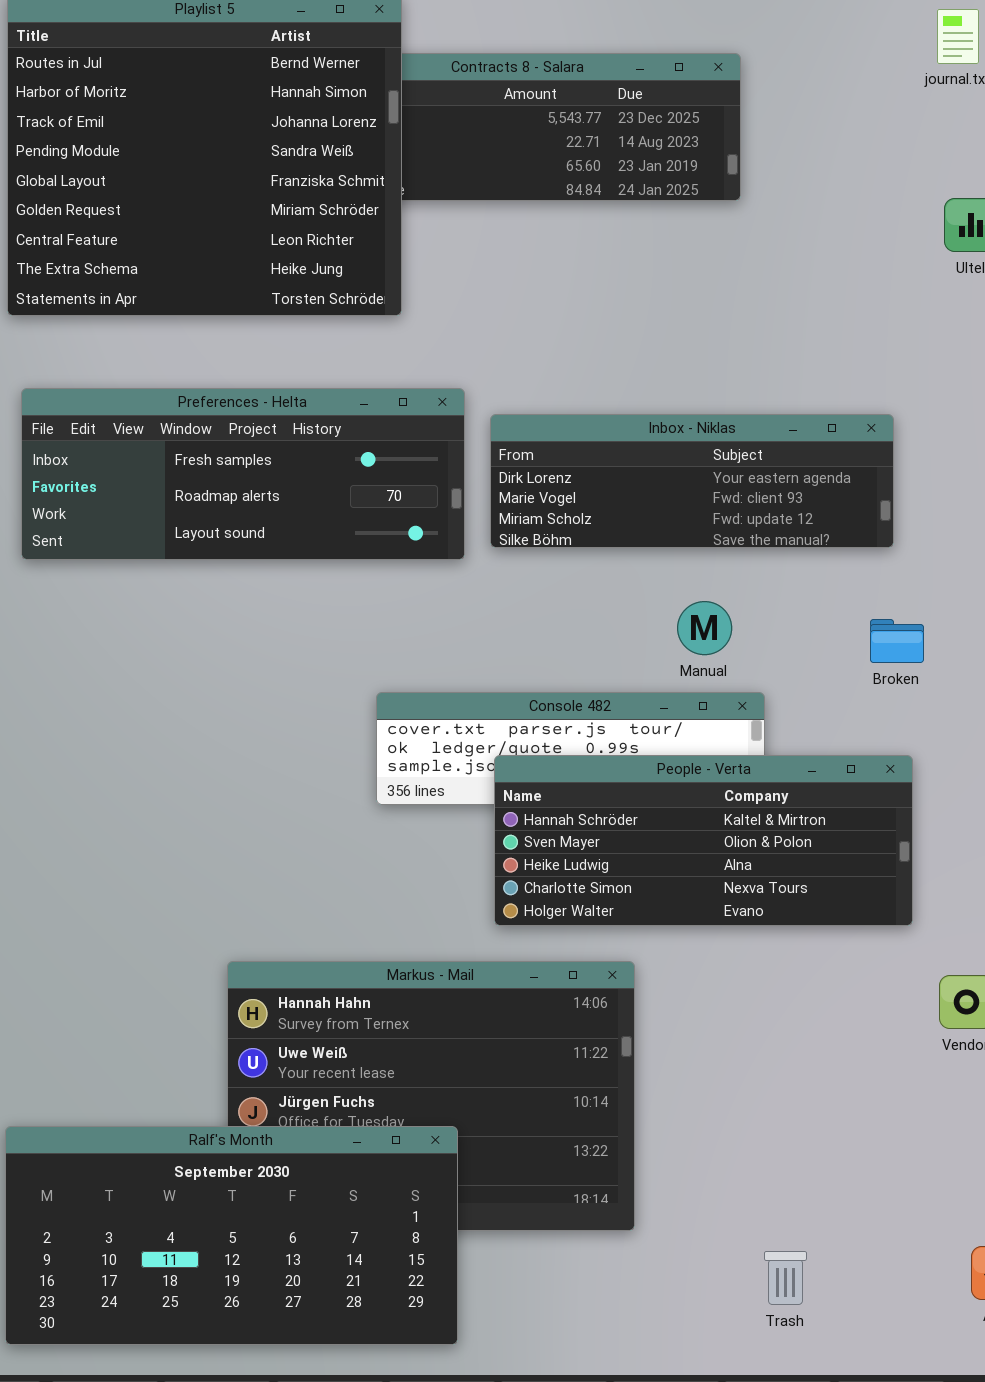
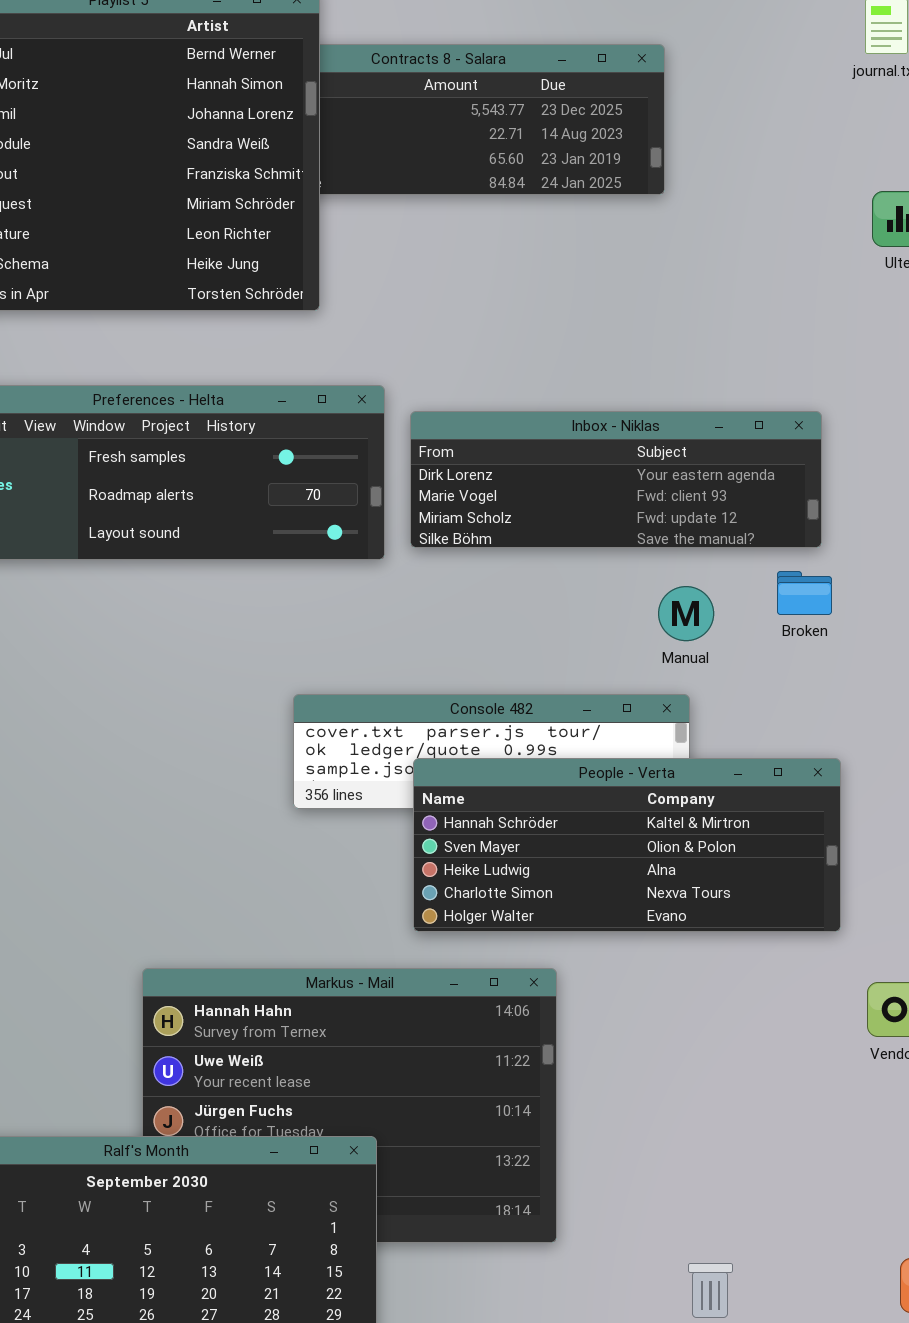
Manual: [677,601,732,655] -> [658,586,714,641], moved
Broken: [870,619,924,663] -> [777,571,832,615], moved

